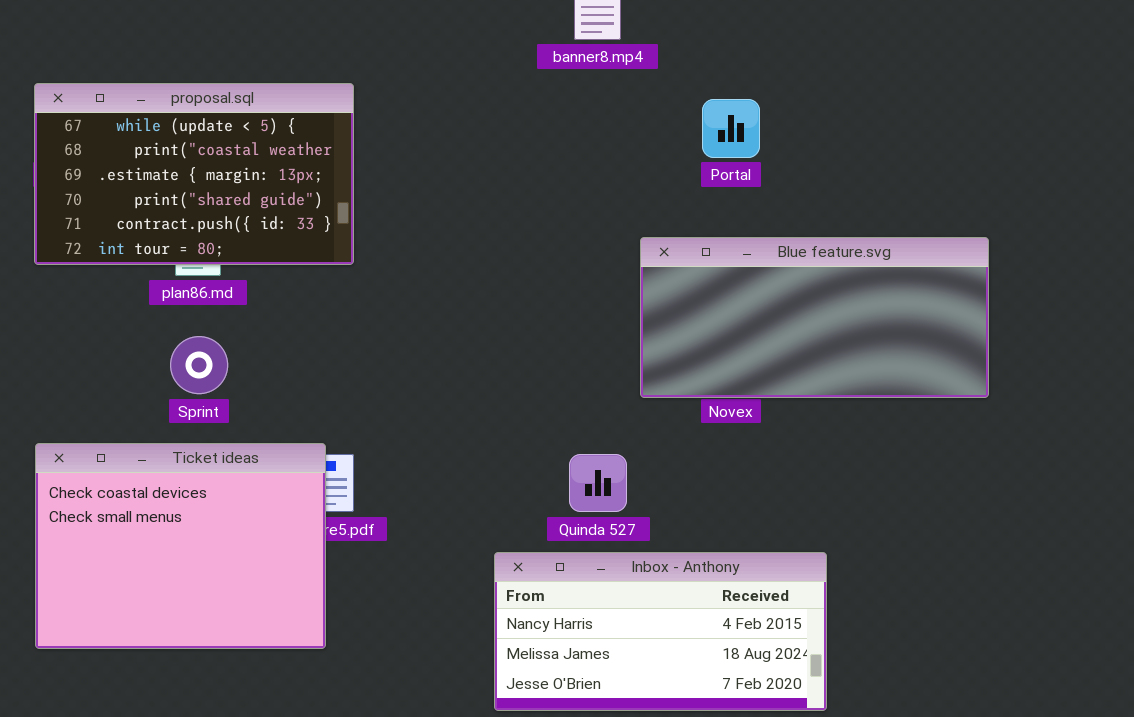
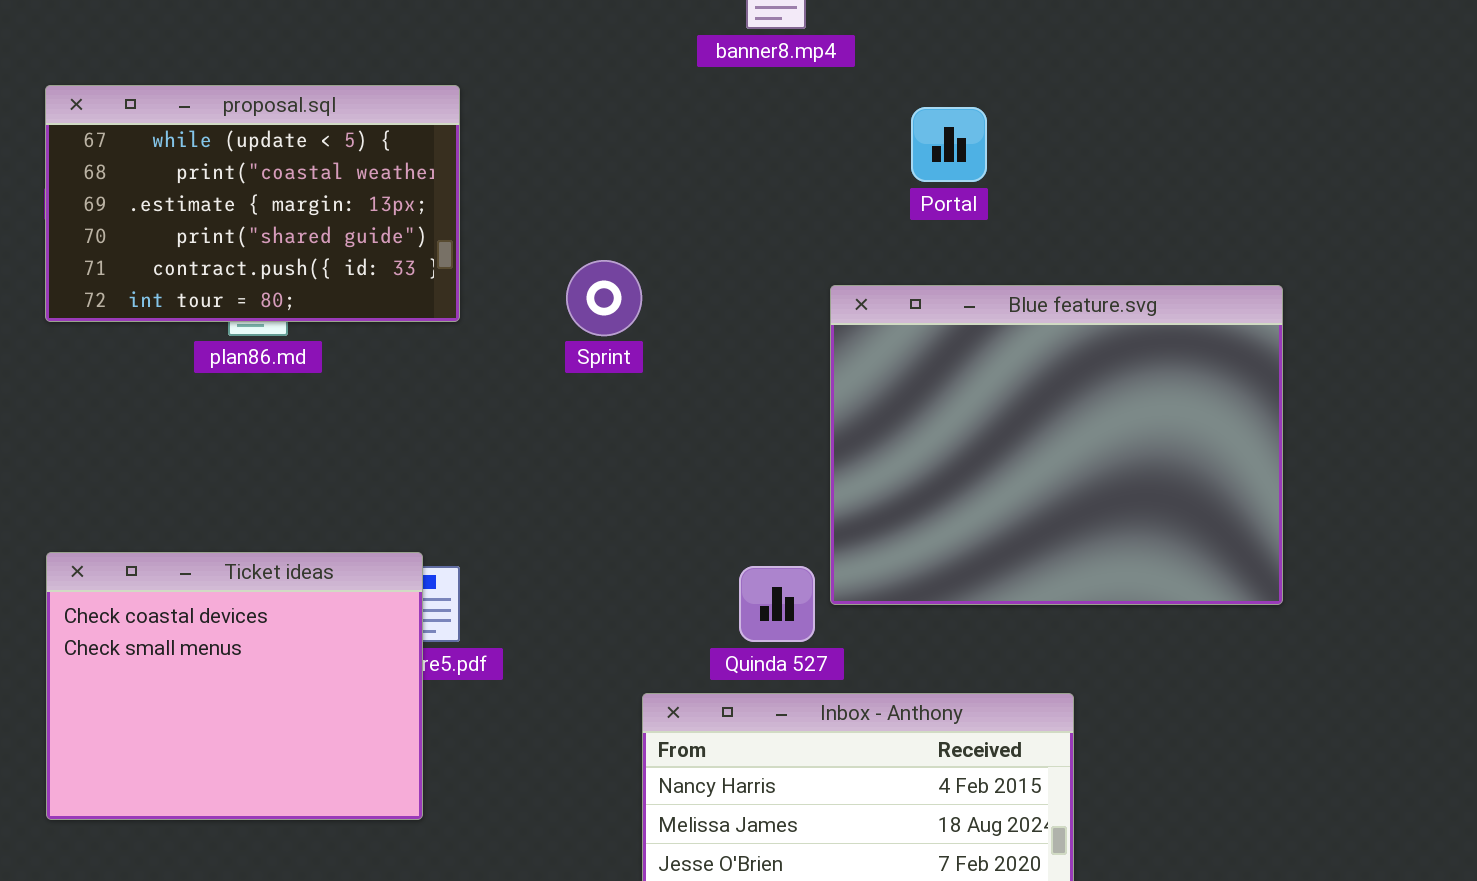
Blue feature.svg: [640,237,989,398] -> [830,285,1283,605], resized
Sprint: [170,336,228,394] -> [566,260,642,336], moved

